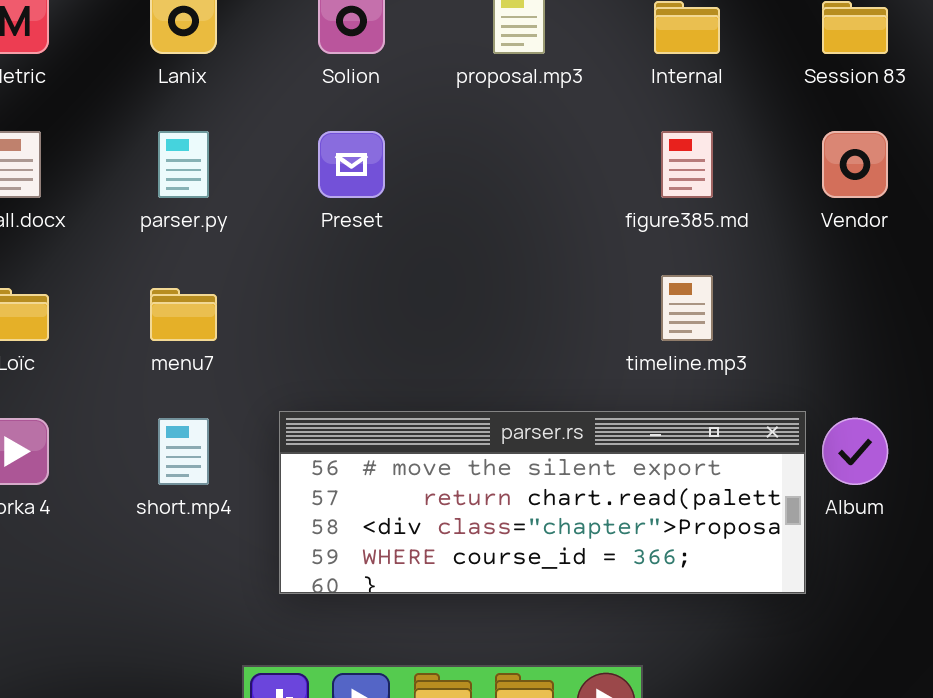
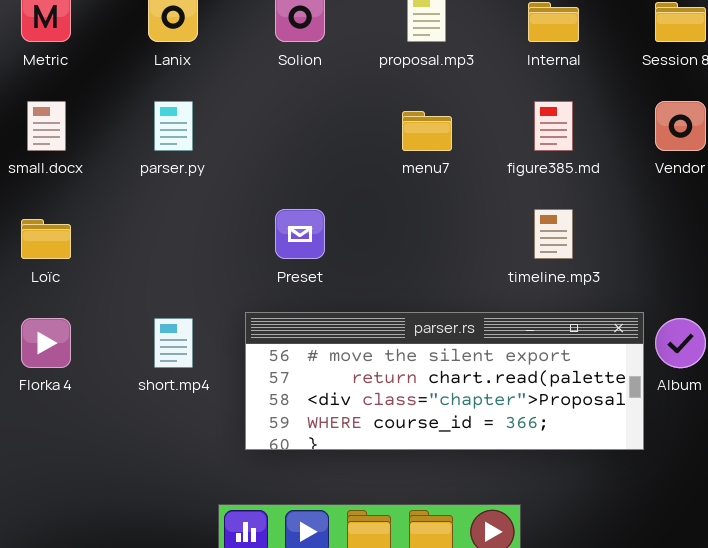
Preset: [318,131,385,198] -> [275,209,325,259], moved
menu7: [150,288,217,341] -> [402,111,452,151], moved

